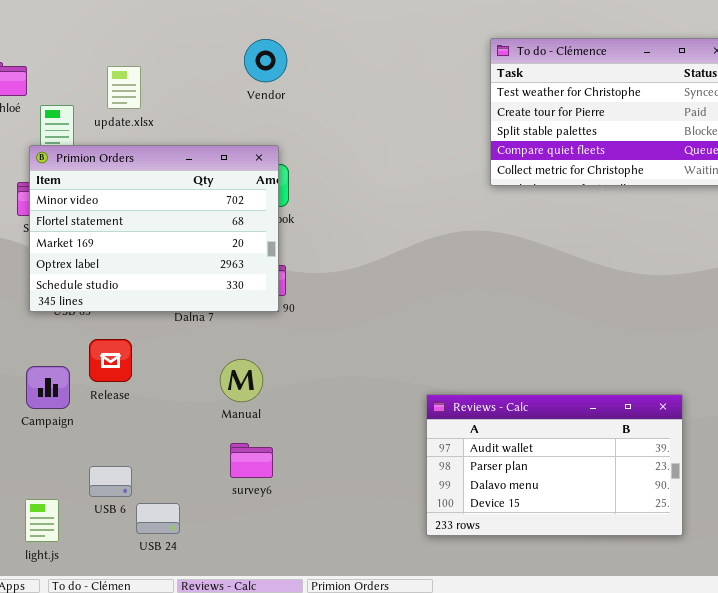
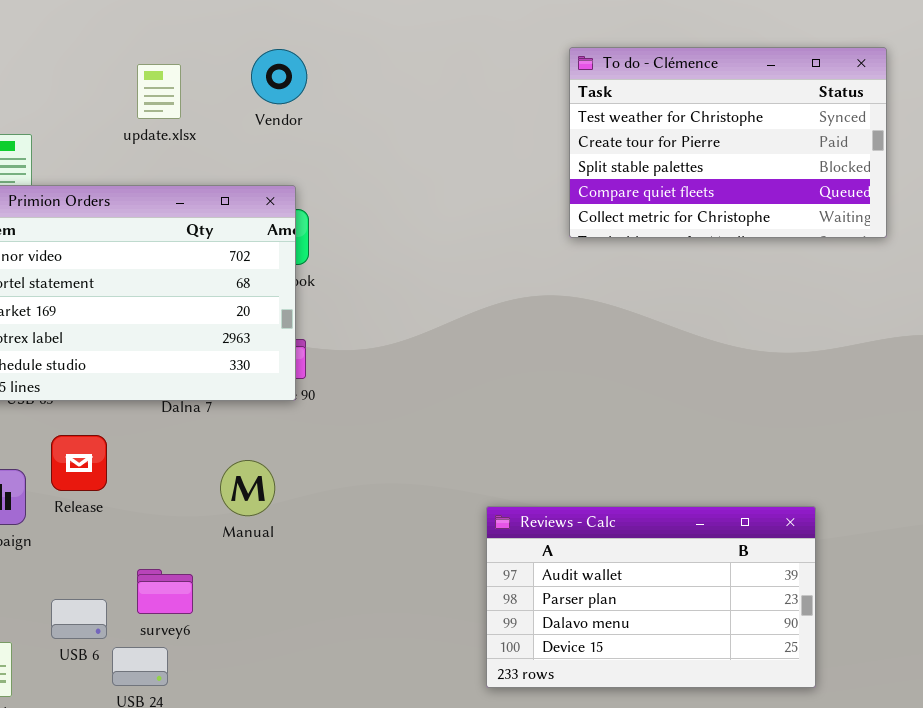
update.xlsx: [107,66,141,109] -> [137,64,181,119], moved
survey6: [230,443,273,478] -> [137,569,193,614], moved

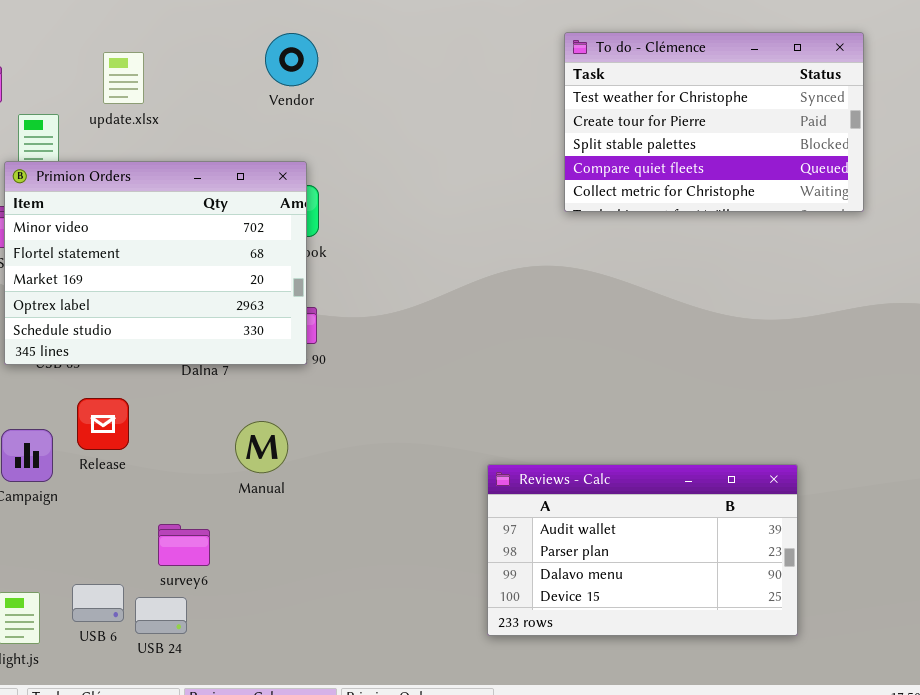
update.xlsx: [137,64,181,119] -> [103,52,144,104], moved
USB 6: [51,599,107,639] -> [72,584,124,622], moved

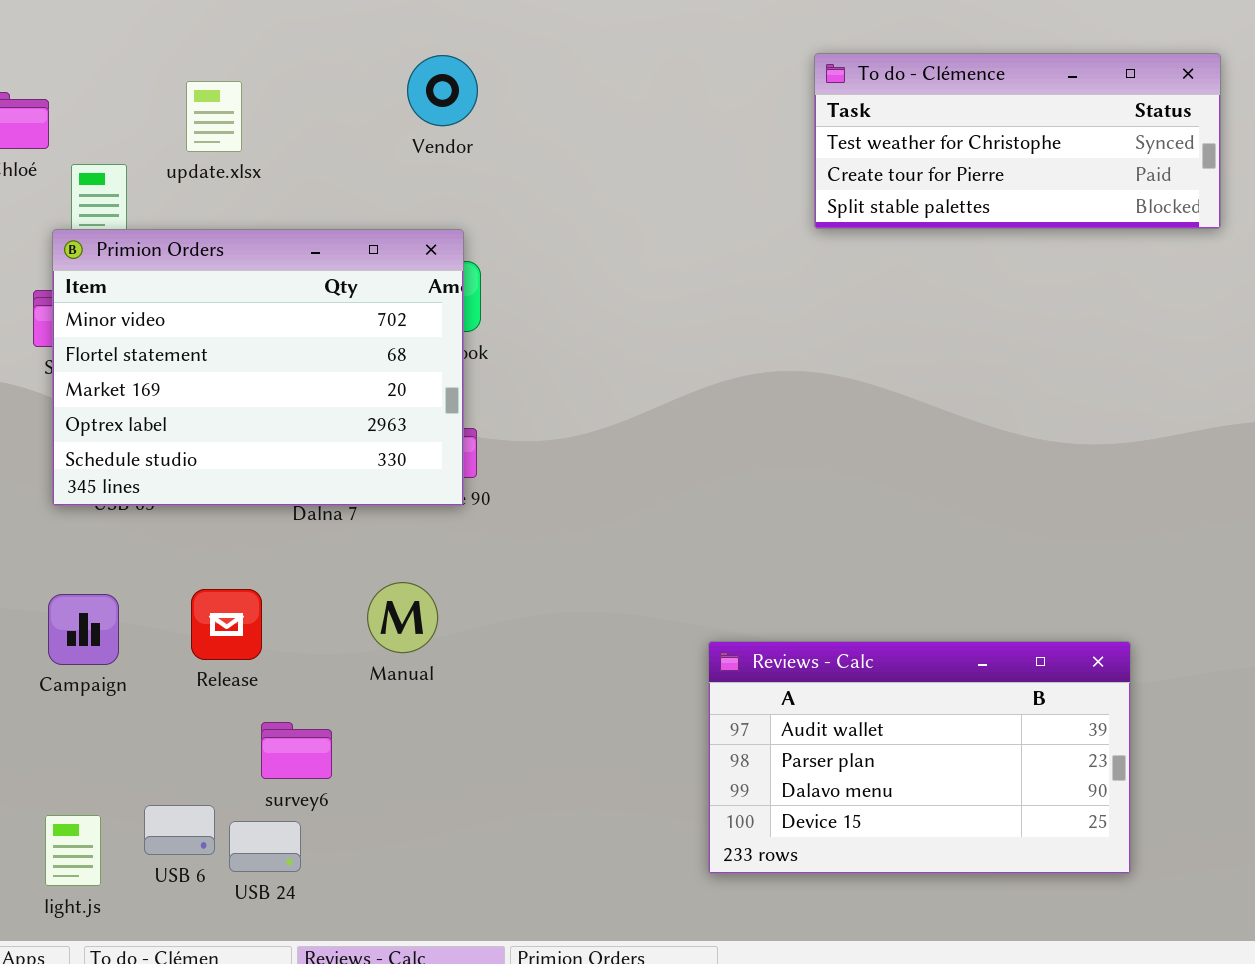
To do - Clémence: [564,32,864,212] -> [814,53,1221,229], resized
Release: [77,398,129,450] -> [191,589,262,660], moved

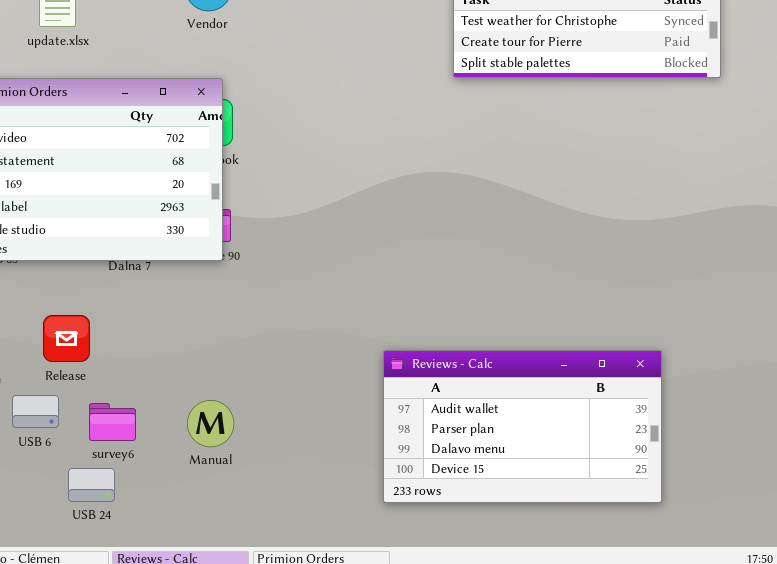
Manual: [367,582,438,653] -> [187,400,234,447], moved
USB 6: [144,805,215,855] -> [12,395,59,428], moved

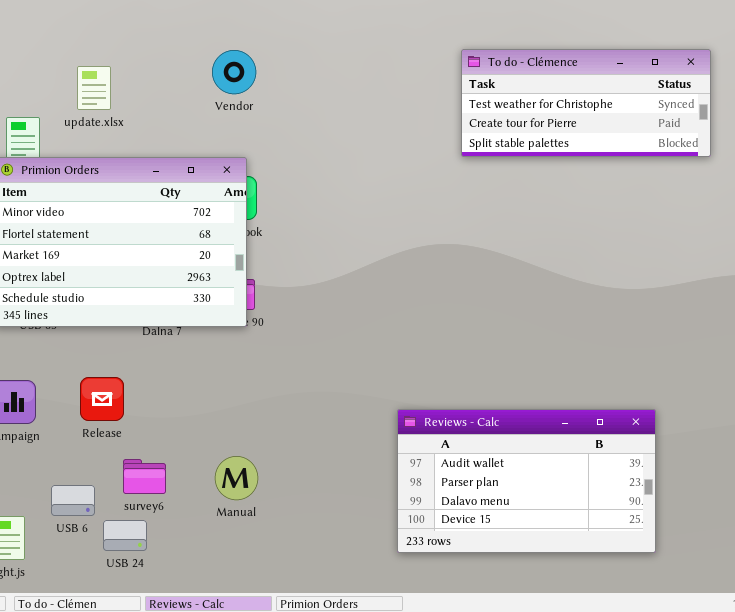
USB 6: [12,395,59,428] -> [51,485,95,516], moved

